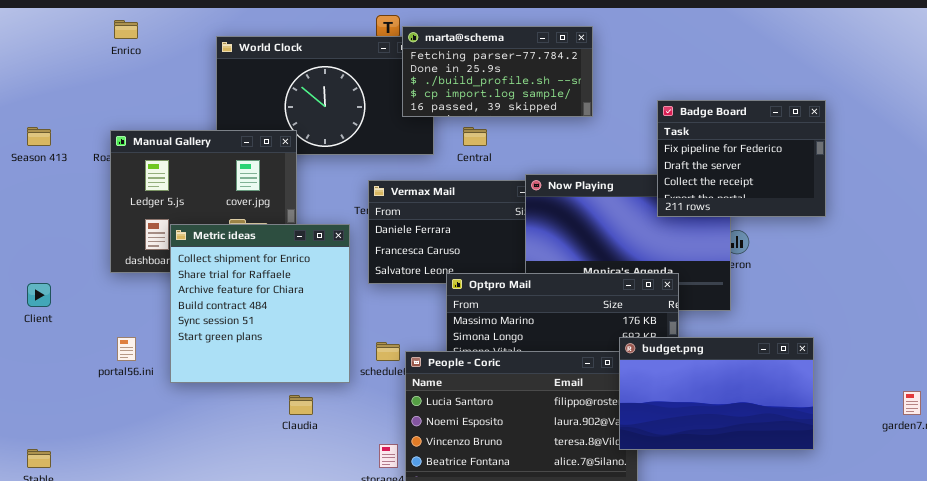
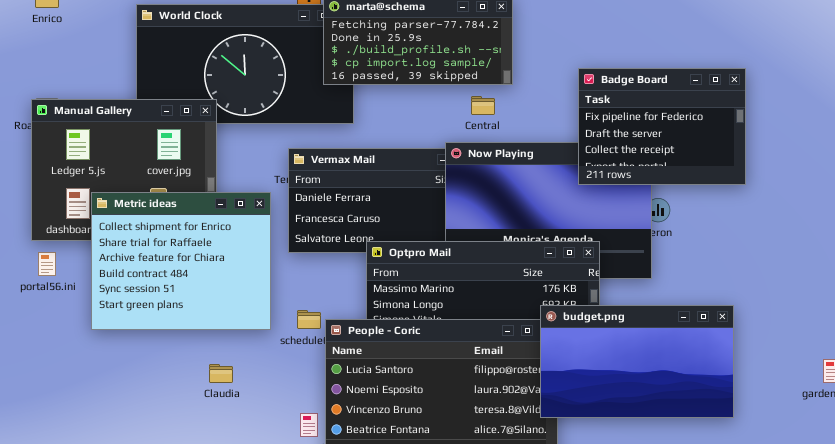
Central: [463,127,487,146] -> [471,96,495,115], moved
Metric ideas: [170,224,350,383] -> [91,192,271,330], resized
portal56.ini: [117,337,136,361] -> [38,252,56,276], moved

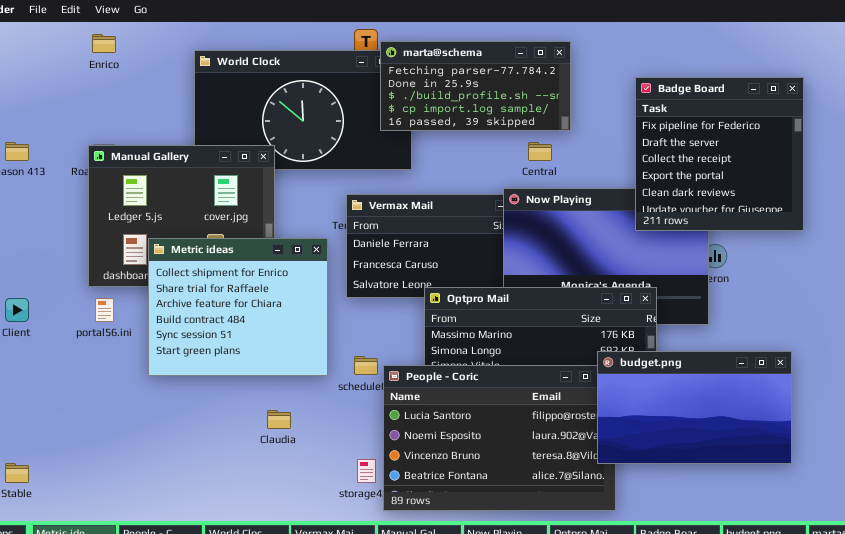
Badge Board: [578,68,746,185] -> [635,77,804,231], resized

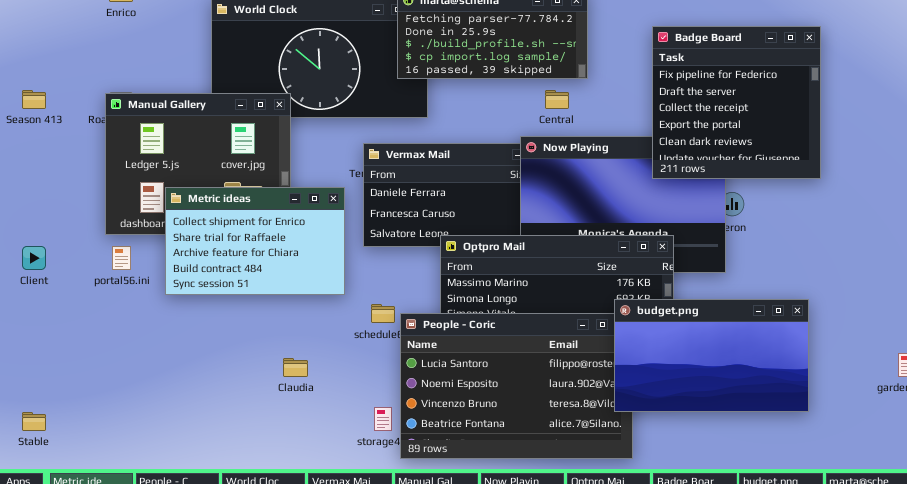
Metric ideas: [148,238,328,376] -> [165,187,345,295], resized

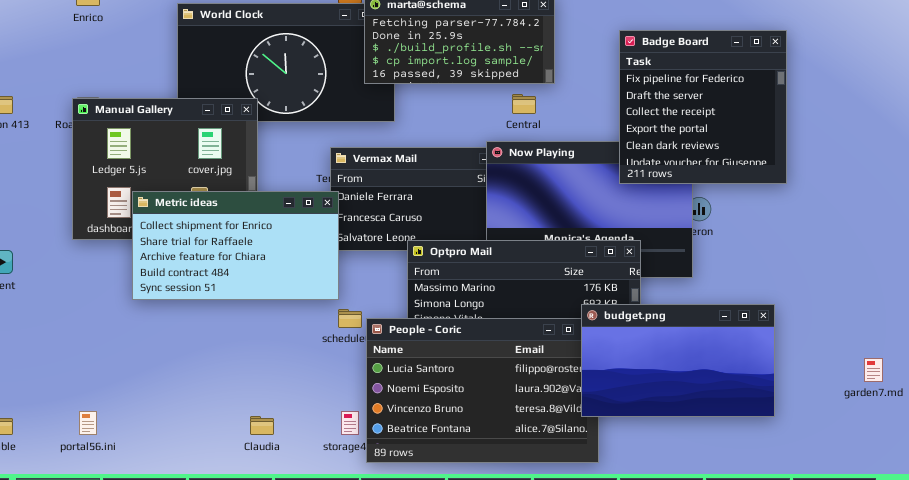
Metric ideas: [165,187,345,295] -> [132,191,339,300], resized
portal56.ini: [112,246,131,270] -> [79,411,97,435], moved
Claudia: [283,358,308,377] -> [250,416,274,435], moved

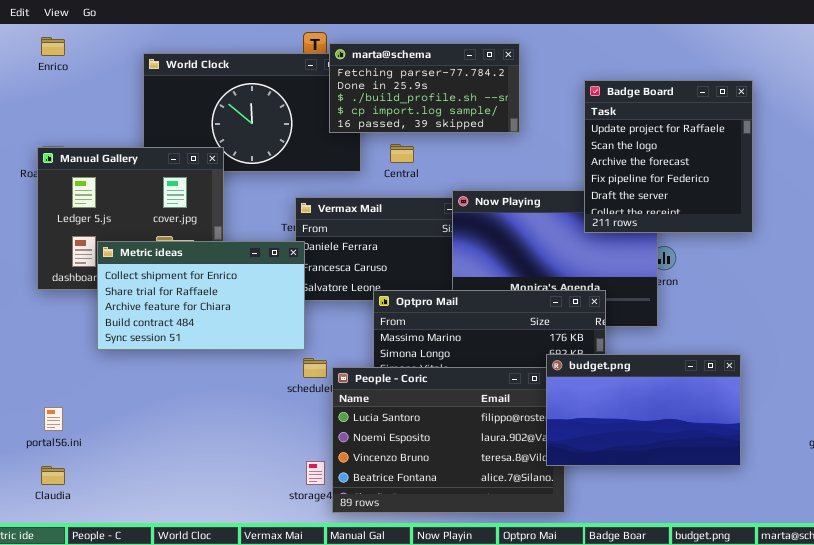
Badge Board: [619,30,787,184] -> [584,80,753,233], scrolled up 3 rows
Central: [512,94,536,114] -> [390,144,414,163], moved
portal56.ini: [79,411,97,435] -> [44,407,63,431], moved
Claudia: [250,416,274,435] -> [41,466,65,485], moved

